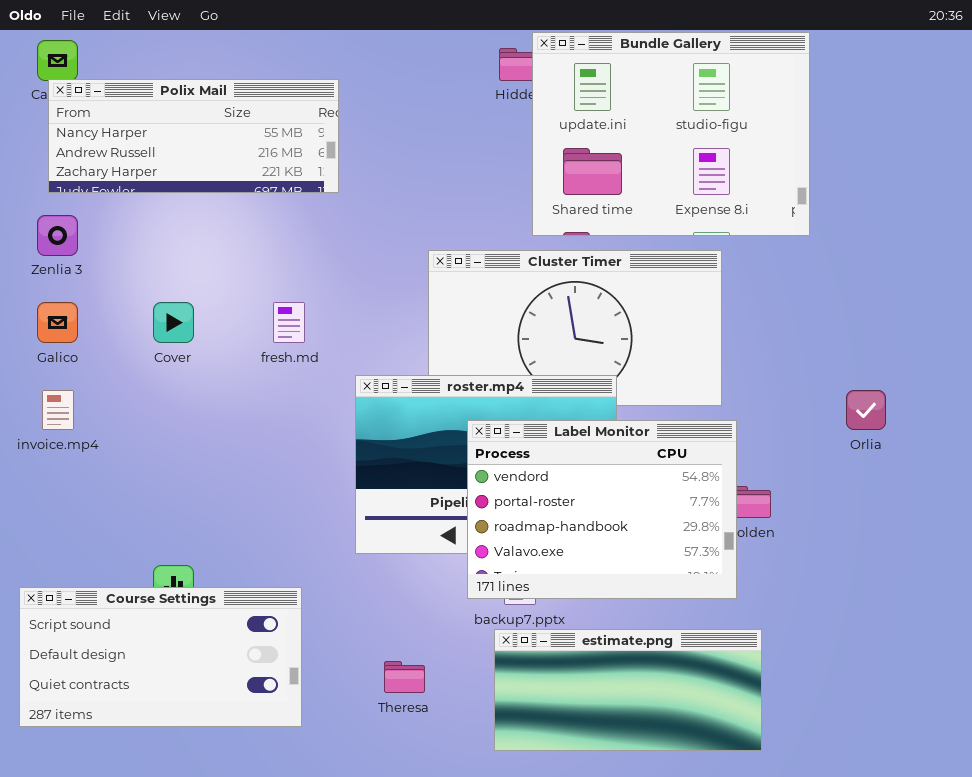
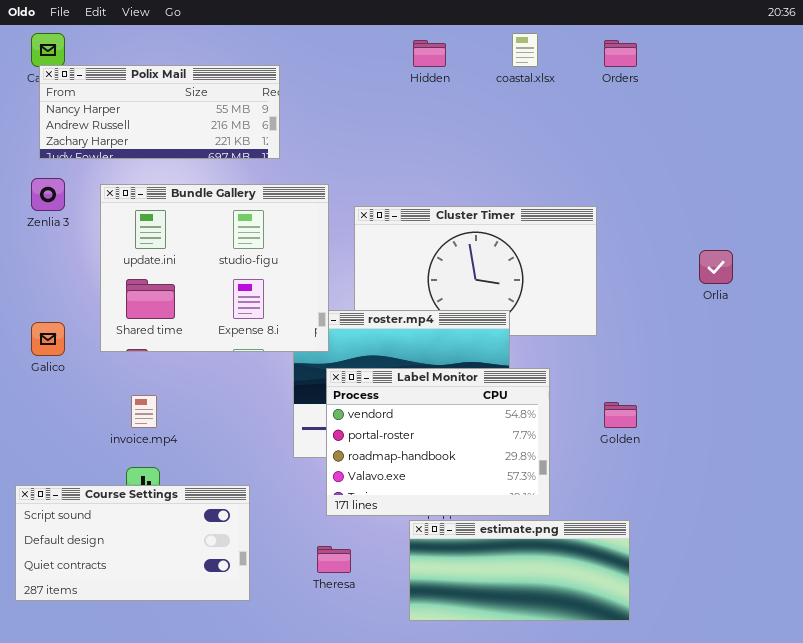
Bundle Gallery: [532,32,810,236] -> [100,184,329,352], moved
Galico: [37,302,78,343] -> [31,322,65,356], moved
invoice.mp4: [42,390,74,430] -> [131,395,157,428], moved
Orlia: [846,390,886,430] -> [699,250,733,284], moved
Label Monitor: [467,420,737,599] -> [326,368,550,516], moved

